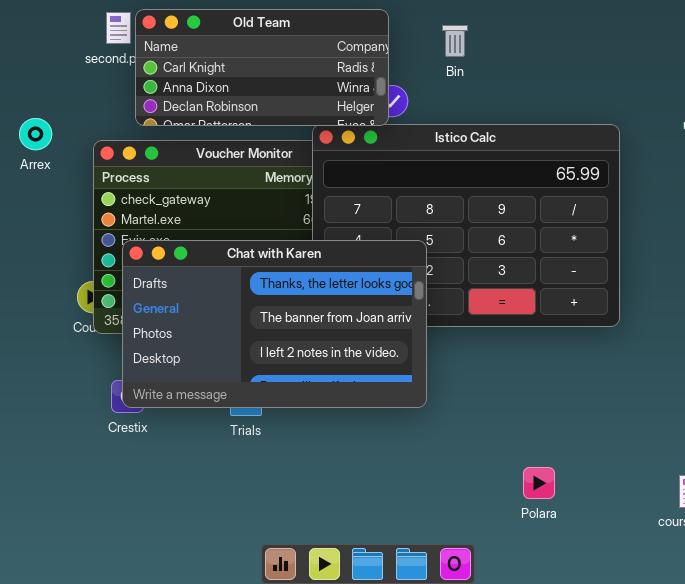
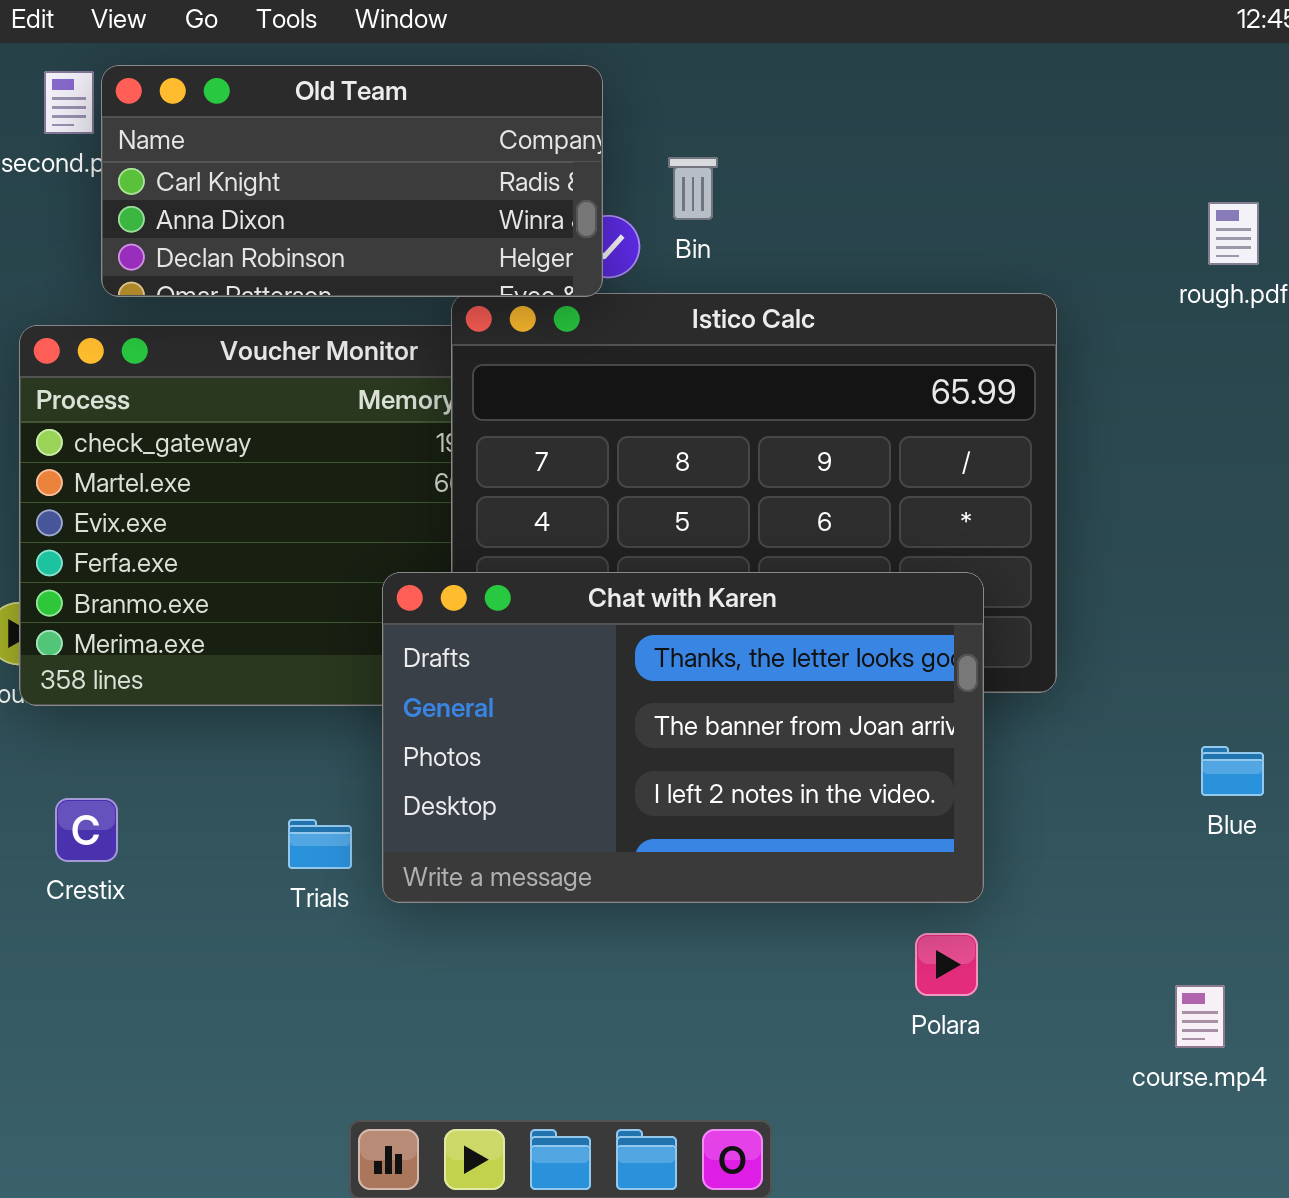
Bin: [442,25,468,57] -> [668,157,718,220], moved
Chat with Karen: [122,240,427,408] -> [382,572,984,903], moved
Polara: [523,467,555,499] -> [915,933,978,996], moved

